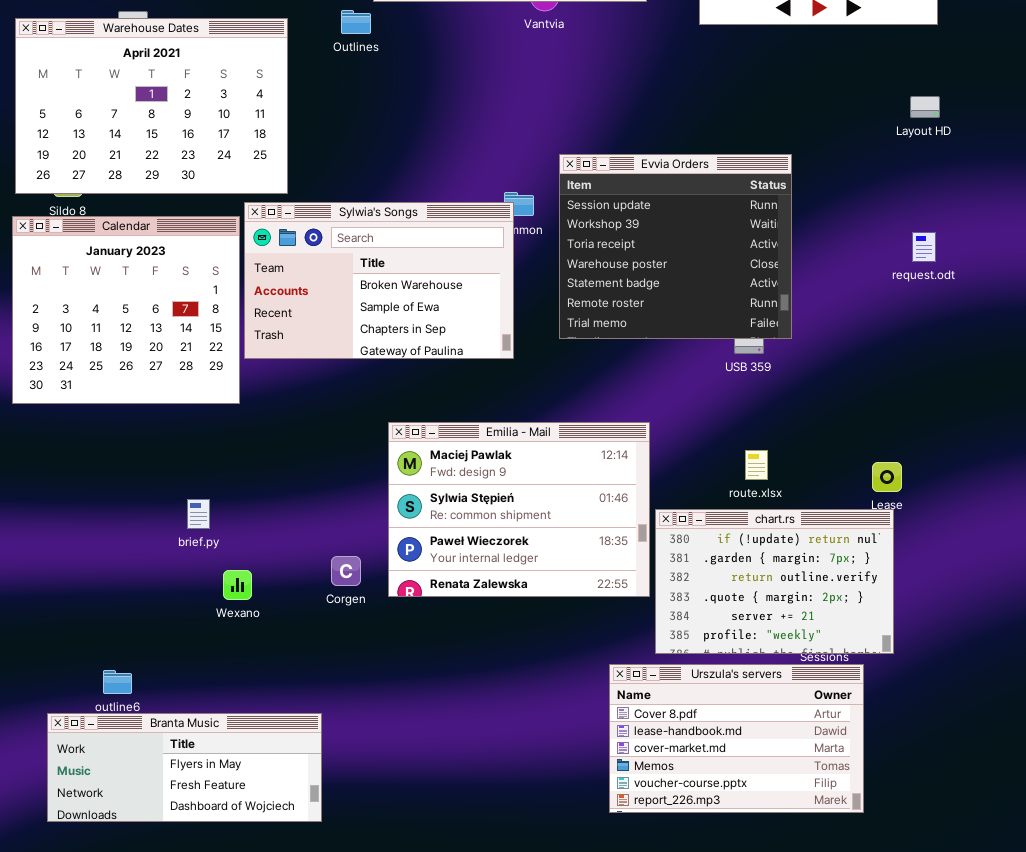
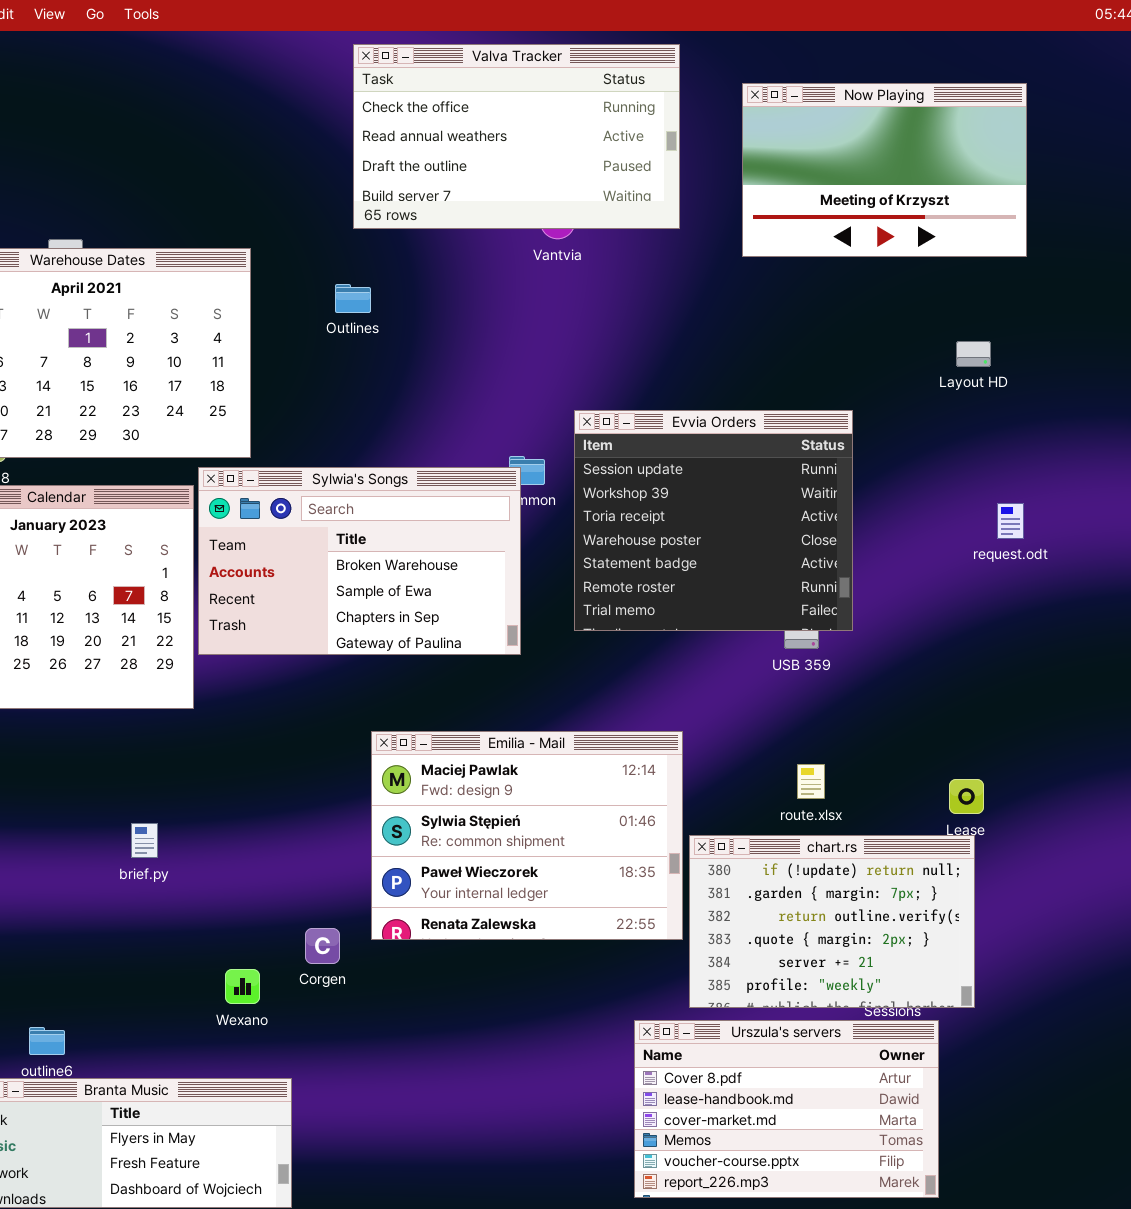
Outlines: [341,10,371,34] -> [335,284,371,313], moved
Layout HD: [910,96,940,118] -> [956,341,991,367], moved
Corgen: [331,556,361,586] -> [305,928,340,964], moved
Wexano: [223,570,252,600] -> [225,969,260,1004], moved

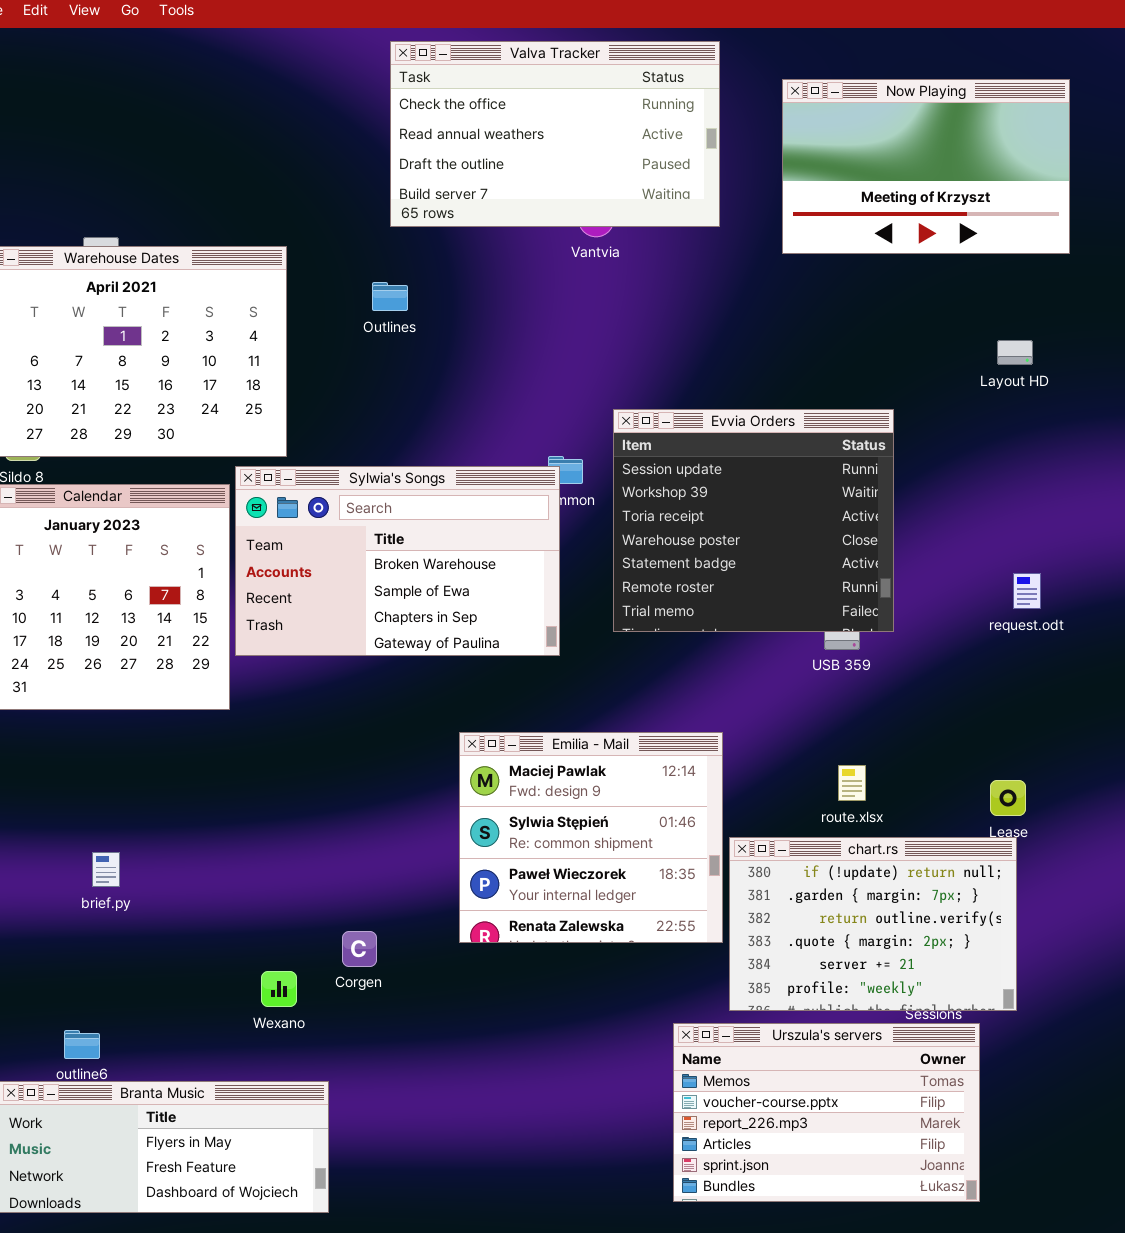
request.odt: [997,503,1024,539] -> [1013,573,1041,609], moved
Emilia - Mail: [371,731,683,940] -> [459,732,723,943], resized
brief.py: [131,823,158,858] -> [92,852,120,887], moved
Urszula's servers: [634,1020,939,1198] -> [673,1023,980,1202], scrolled down 3 rows

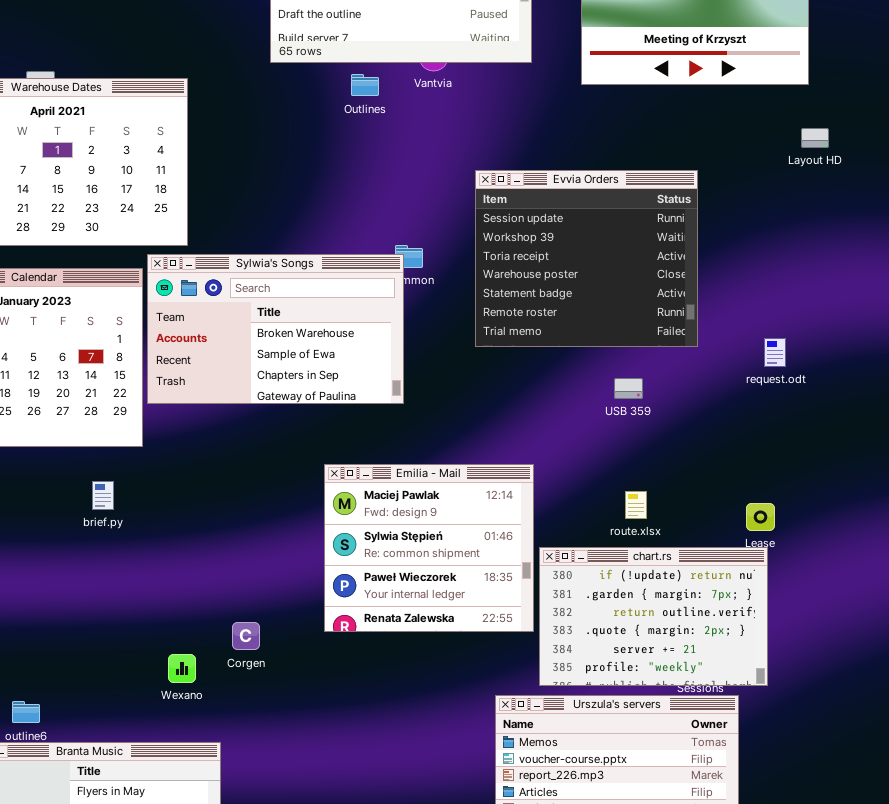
Outlines: [372,282,408,311] -> [351,74,379,96], moved
Layout HD: [997,340,1033,365] -> [801,128,829,148], moved
Evvia Orders: [613,409,894,632] -> [475,170,698,347], moved
brief.py: [92,852,120,887] -> [92,481,114,510], moved

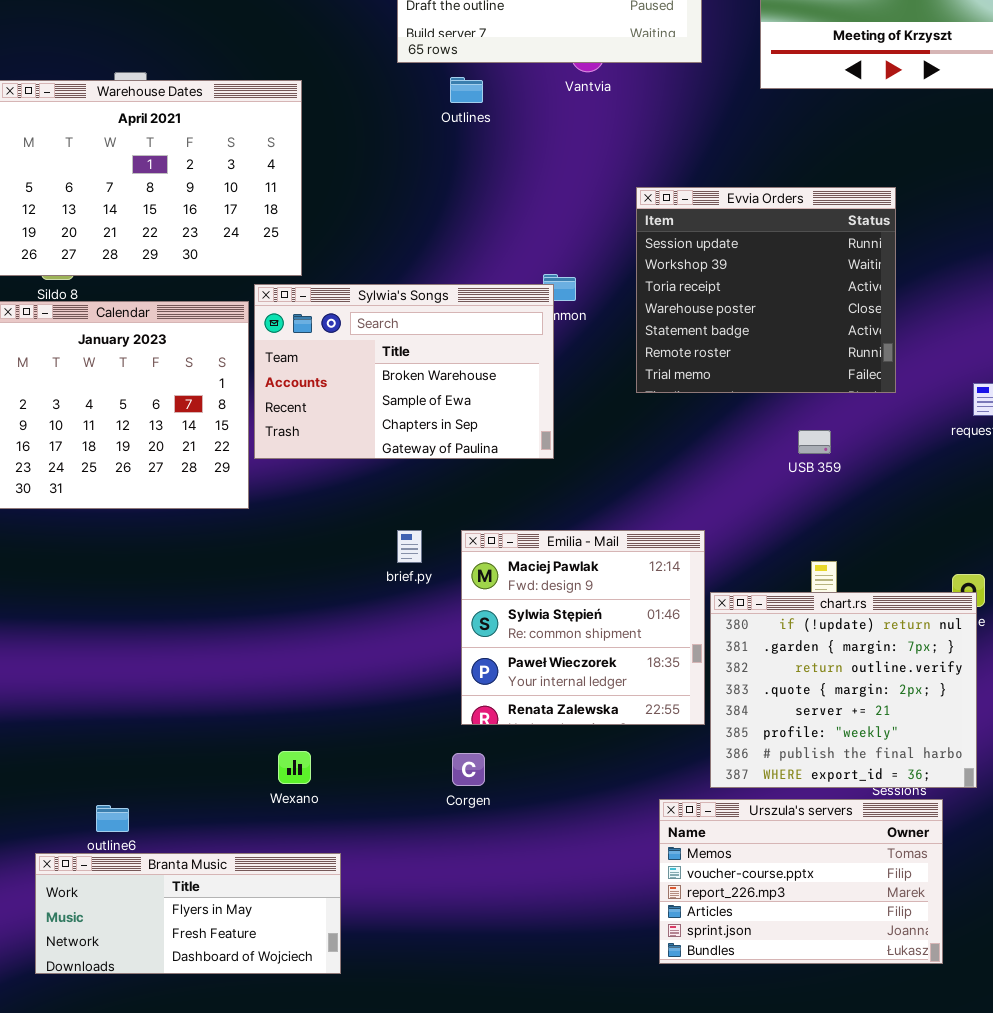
Outlines: [351,74,379,96] -> [450,77,483,103], moved
brief.py: [92,481,114,510] -> [397,530,422,563], moved
chart.rs: [539,547,768,686] -> [710,592,977,788], resized
Corgen: [232,622,260,650] -> [452,753,485,786], moved

